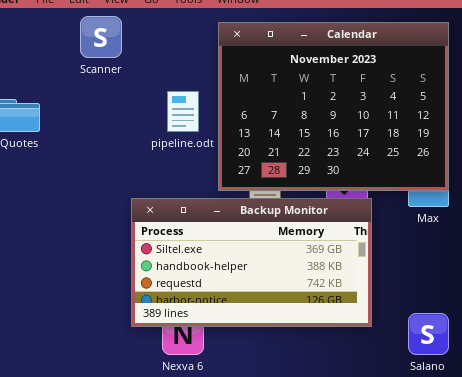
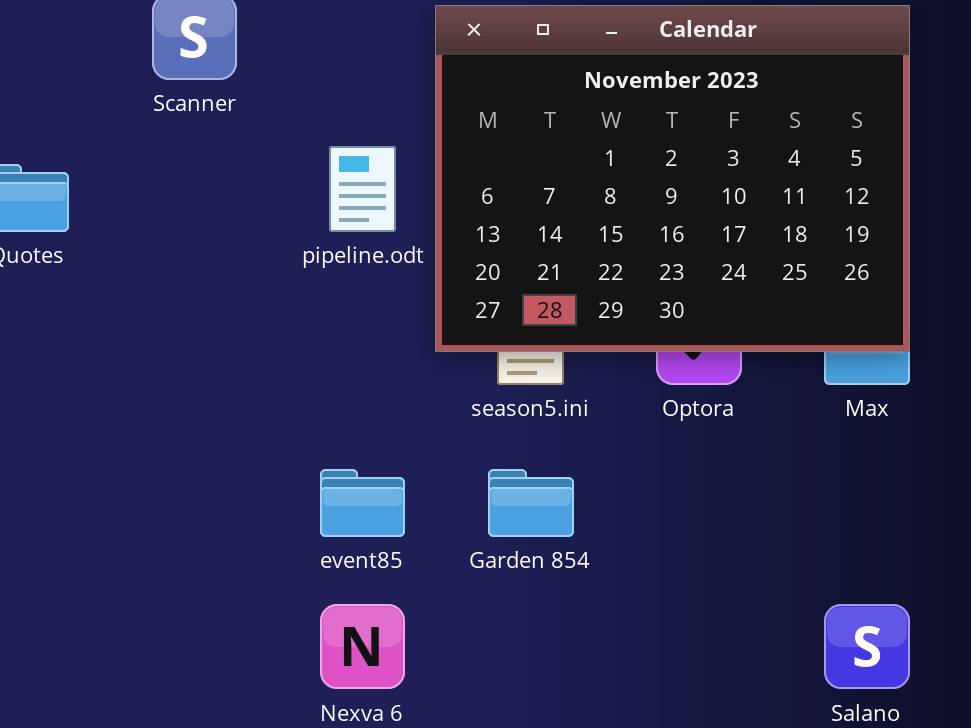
Backup Monitor: [131,198,372,327] -> none, closed

